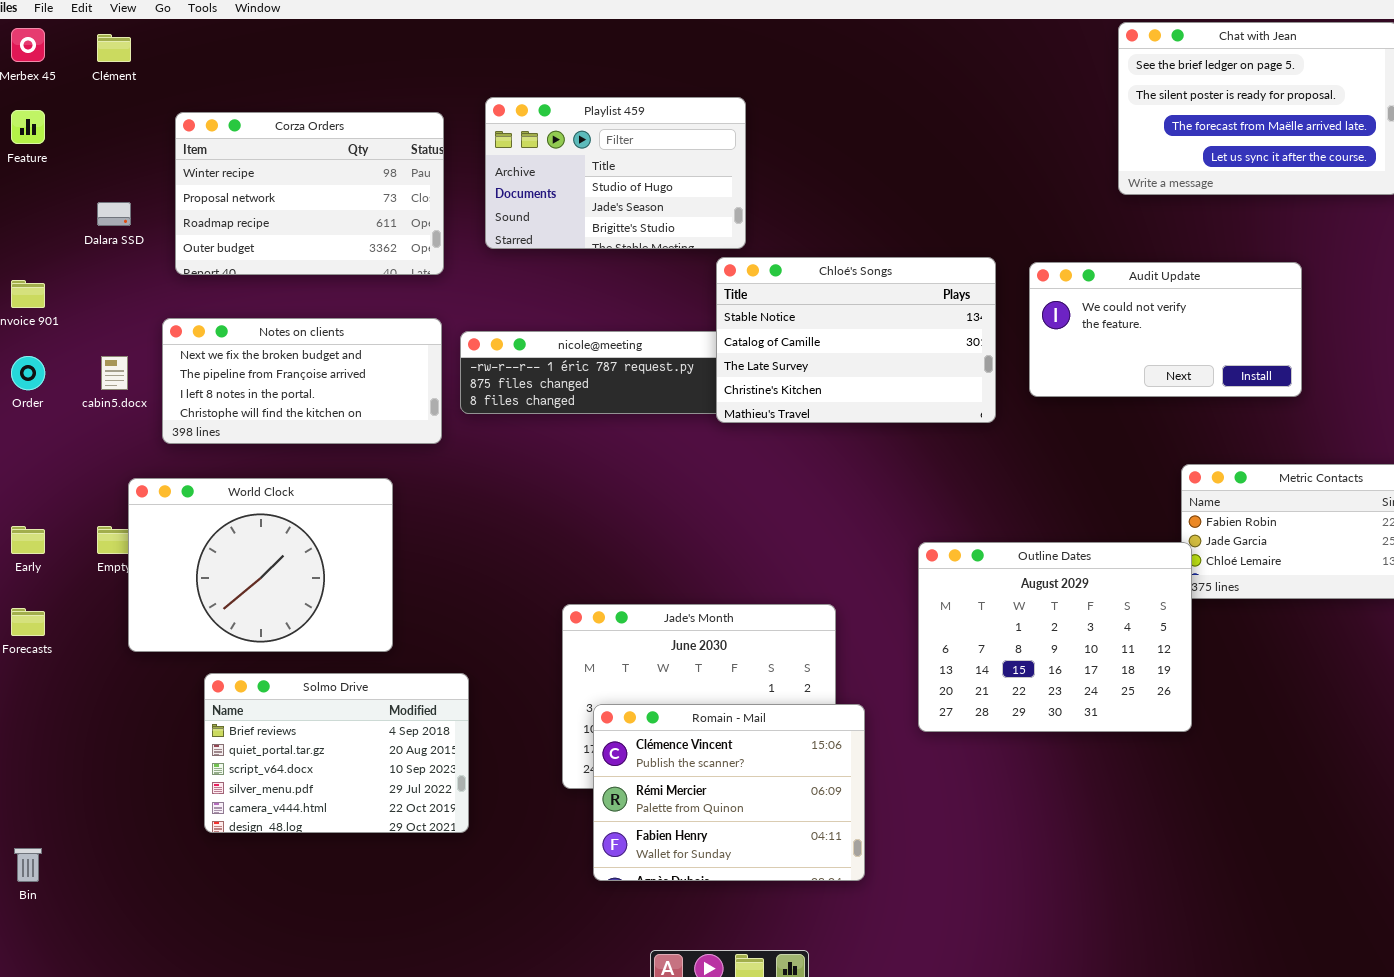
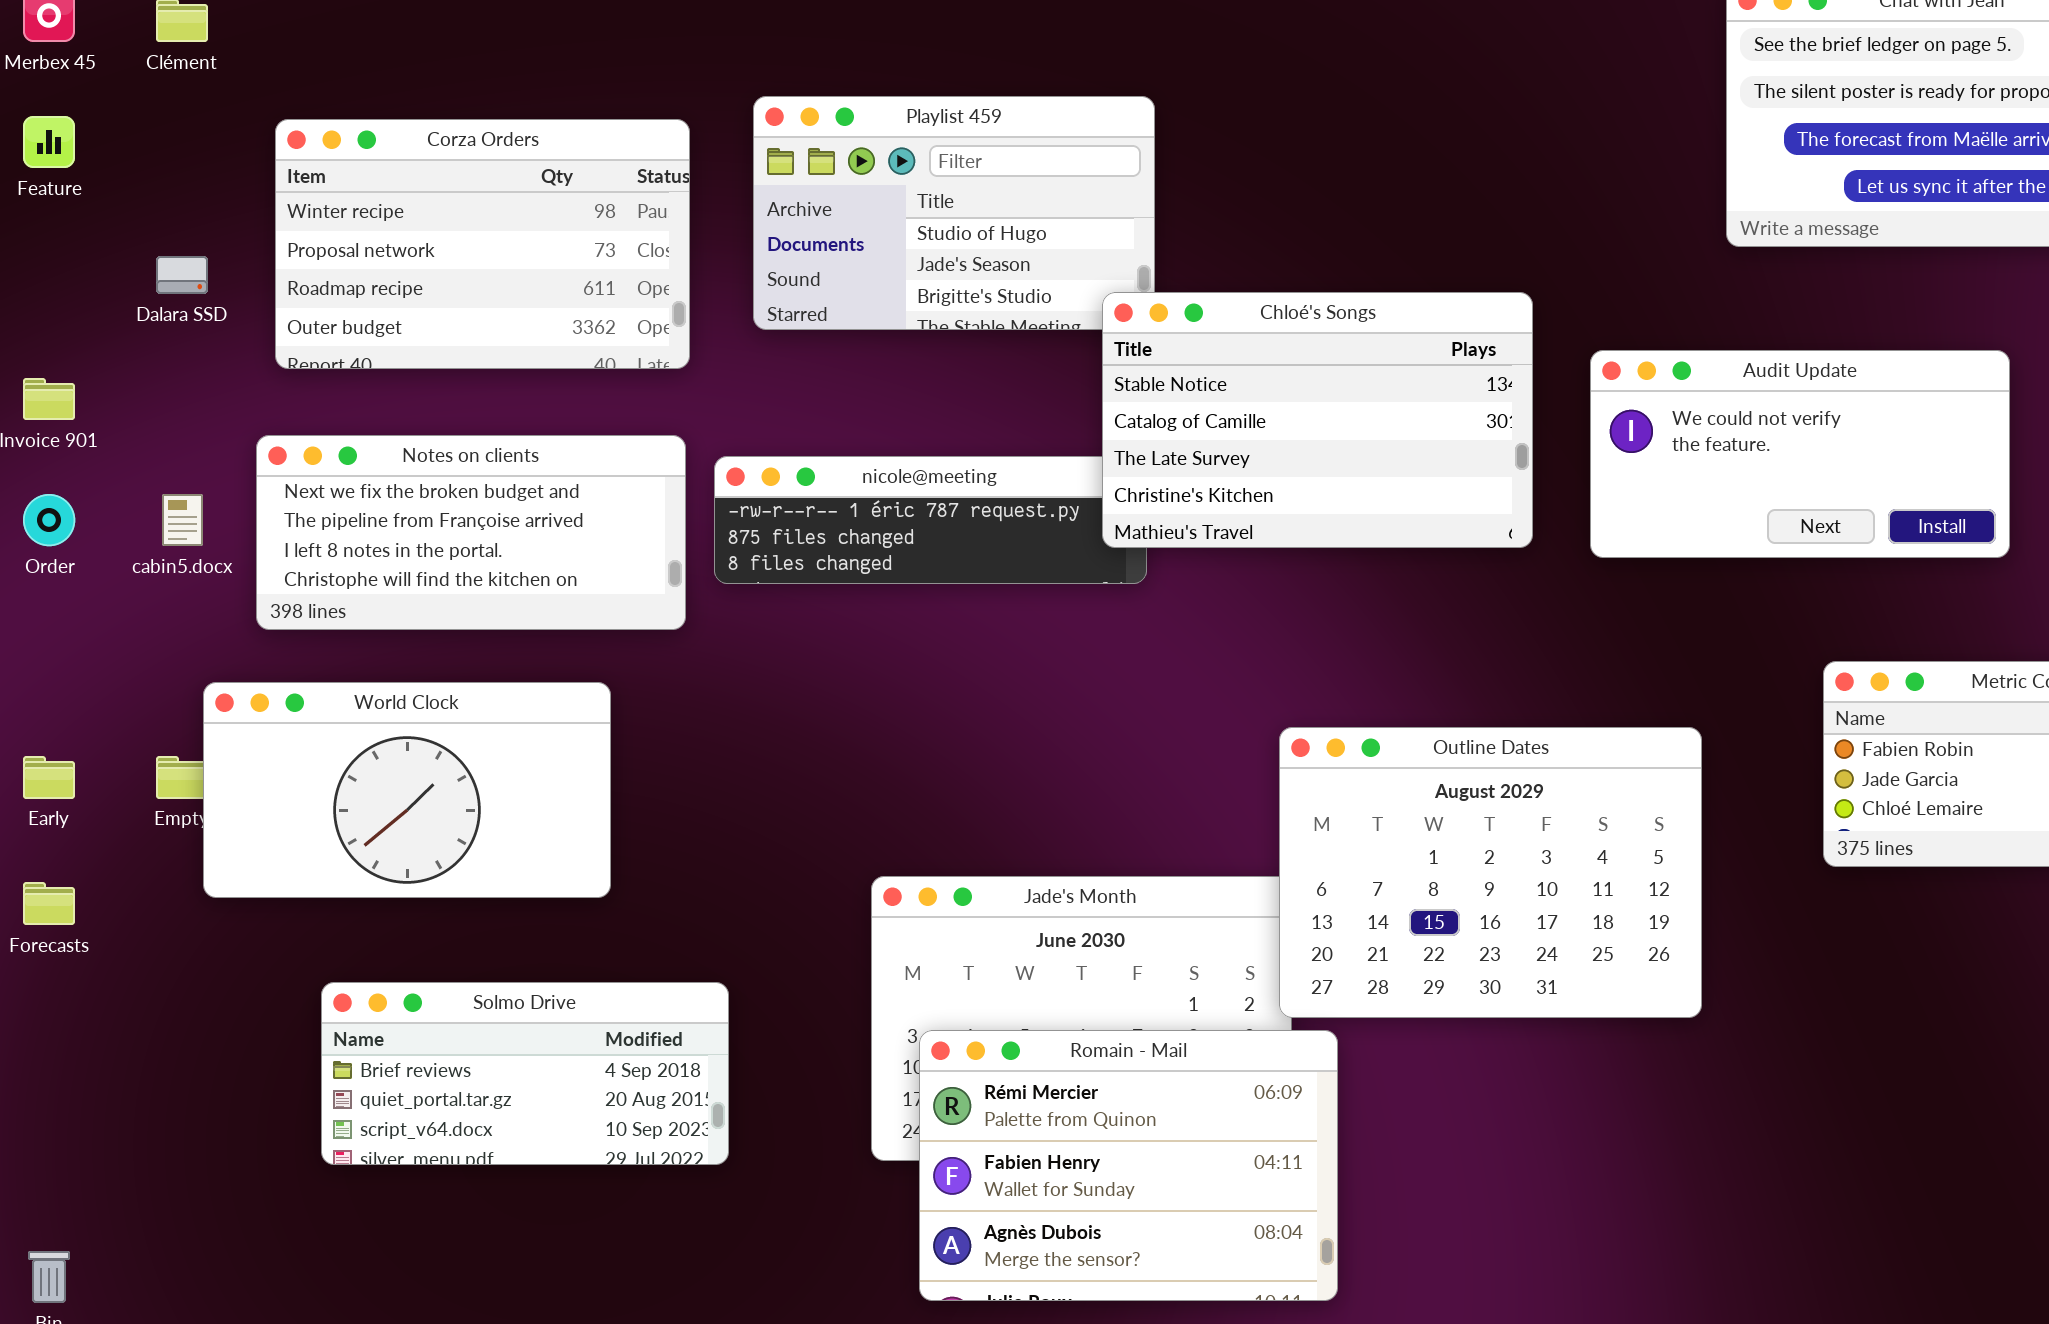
Chloé's Songs: [716,257,996,423] -> [1102,292,1533,548], moved
World Clock: [128,478,393,652] -> [203,682,611,898], resized
Outline Dates: [918,542,1192,732] -> [1279,727,1702,1018], moved
Solmo Drive: [204,673,469,833] -> [321,982,729,1165], resized
Romain - Mail: [593,704,865,881] -> [919,1030,1338,1301], scrolled down 1 row

